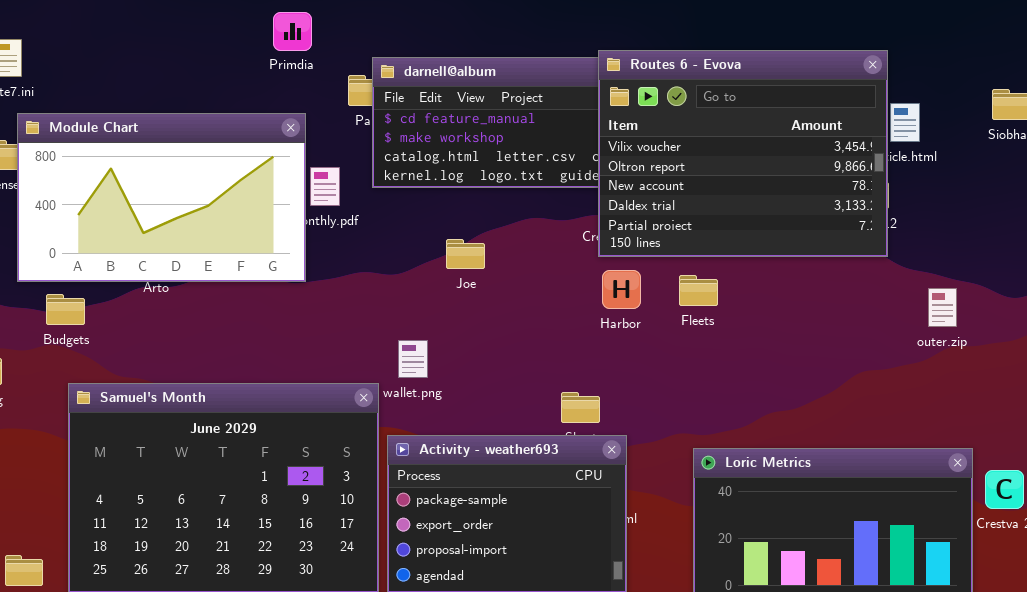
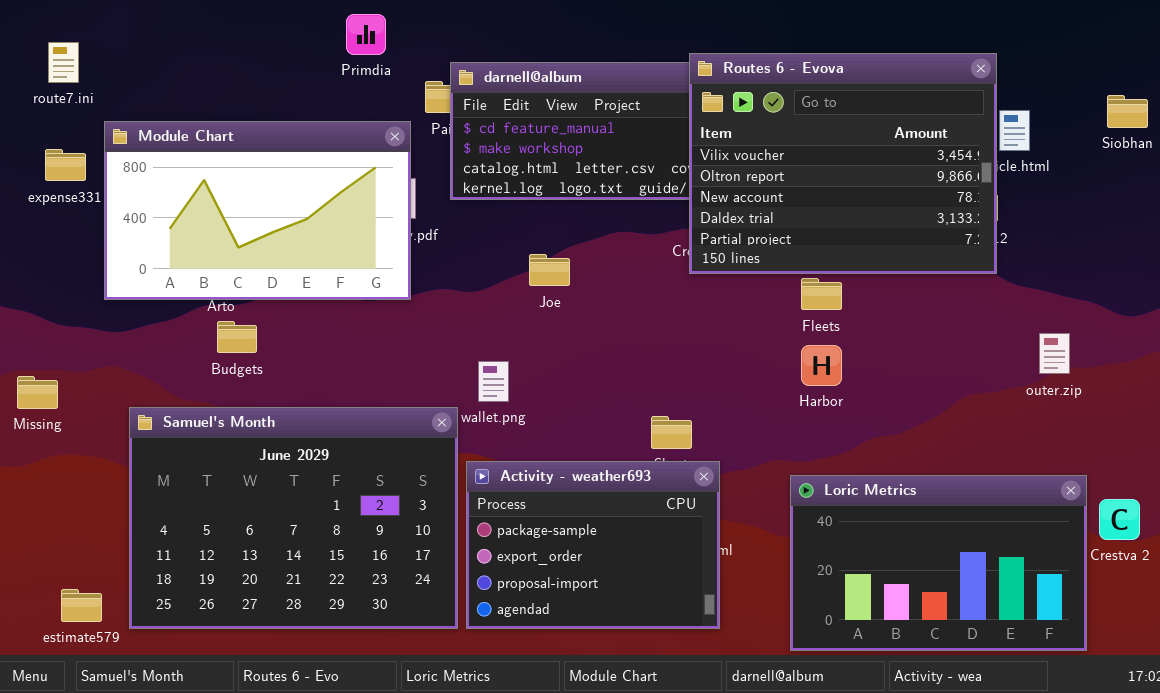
Module Chart: [17,113,306,282] -> [104,121,411,300], moved
Harbor: [602,270,641,309] -> [801,345,842,386], moved
Fleets: [679,275,718,306] -> [801,278,842,310], moved
outer.zip: [928,288,957,327] -> [1039,333,1070,374], moved
Budgets: [46,294,85,325] -> [217,321,257,353], moved

